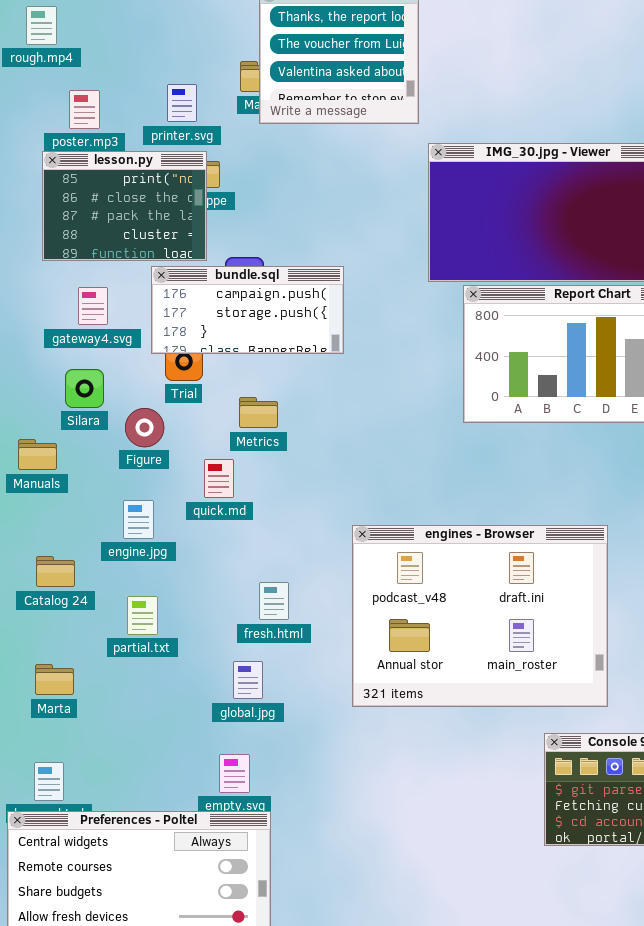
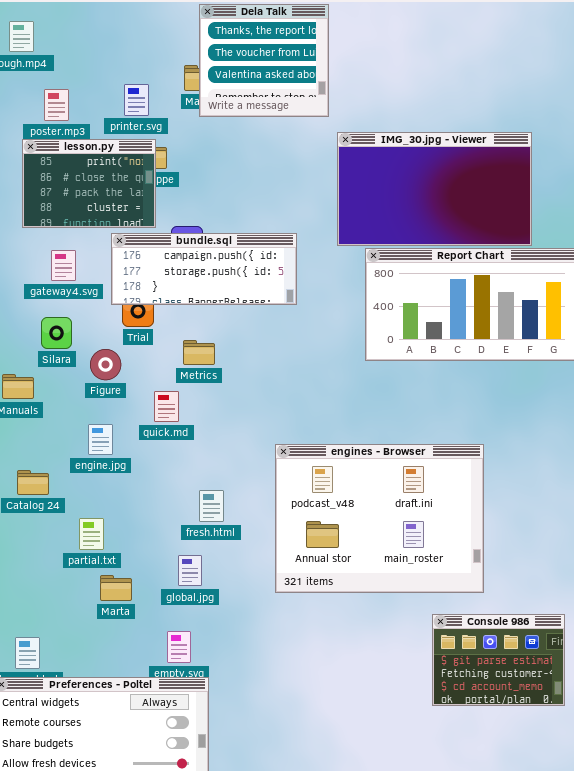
bundle.sql: [151,266,344,354] -> [111,233,297,305], resized
partial.txt: [127,596,158,635] -> [79,518,104,550], moved
Marta: [35,664,74,695] -> [100,575,132,601], moved

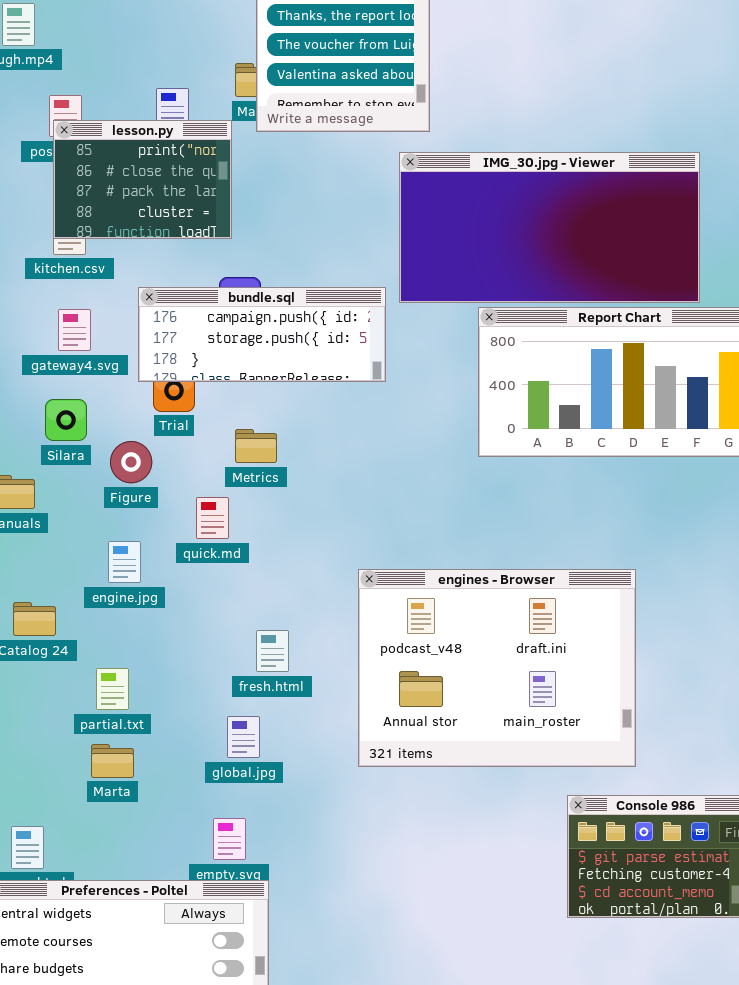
IMG_30.jpg - Viewer: [337,132,532,246] -> [399,152,700,303], resized
lesson.py: [22,139,156,228] -> [53,120,232,239], moved
Marta: [100,575,132,601] -> [91,744,134,778], moved

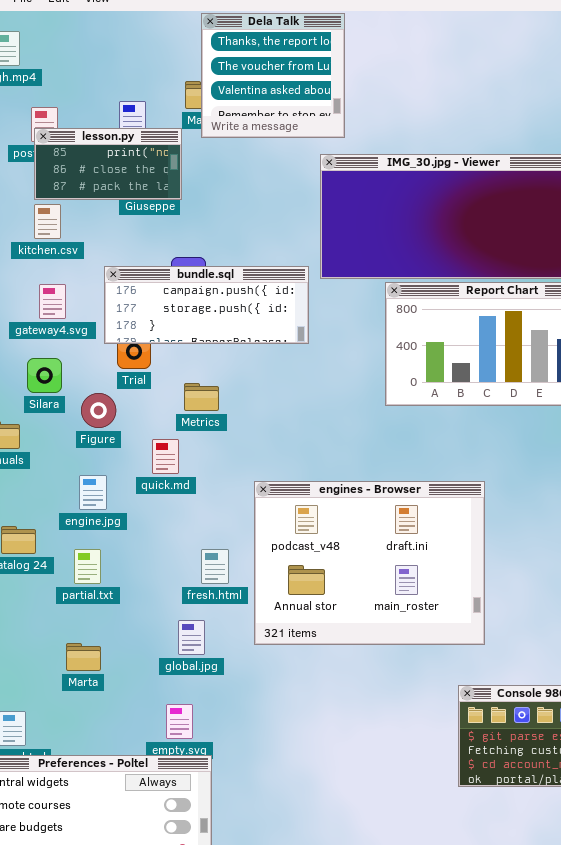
lesson.py: [53,120,232,239] -> [34,128,182,200], resized
engines - Browser: [358,569,636,767] -> [254,481,485,645], moved
partial.txt: [96,668,129,710] -> [74,549,101,584], moved

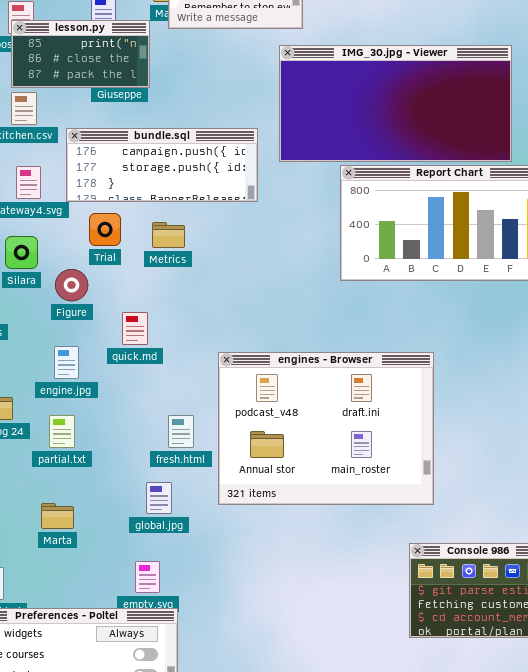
bundle.sql: [104,266,309,344] -> [66,128,258,202], moved
Metrics: [184,383,219,411] -> [152,222,185,248], moved

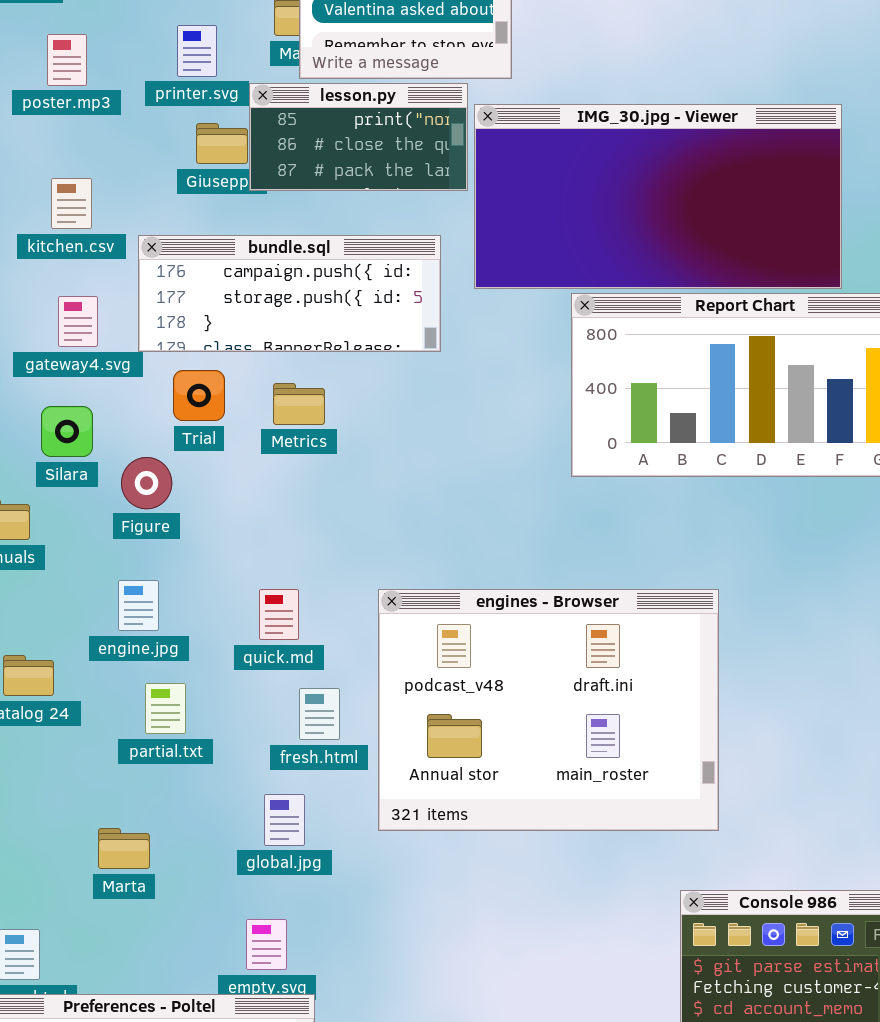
lesson.py: [11,20,150,88] -> [249,83,468,191], moved
quick.md: [122,312,148,345] -> [259,589,299,640], moved
partial.txt: [49,415,75,448] -> [145,683,186,734], moved

